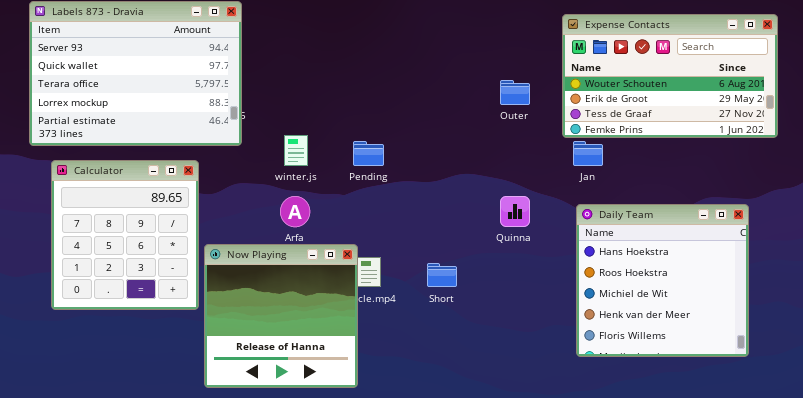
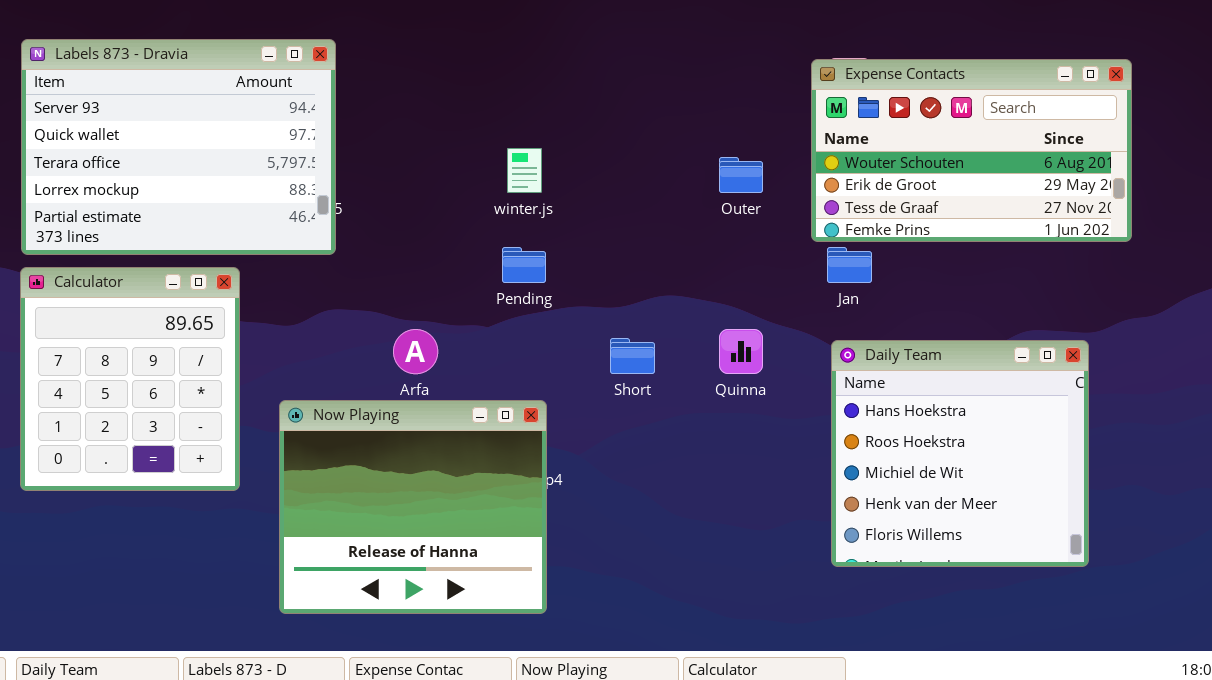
winter.js: [284,135,308,166] -> [507,148,542,193], moved
Calculator: [51,160,199,310] -> [20,267,240,491], moved
Now Playing: [204,244,358,388] -> [279,400,547,614], resized
Short: [427,263,457,287] -> [610,338,655,374], moved

